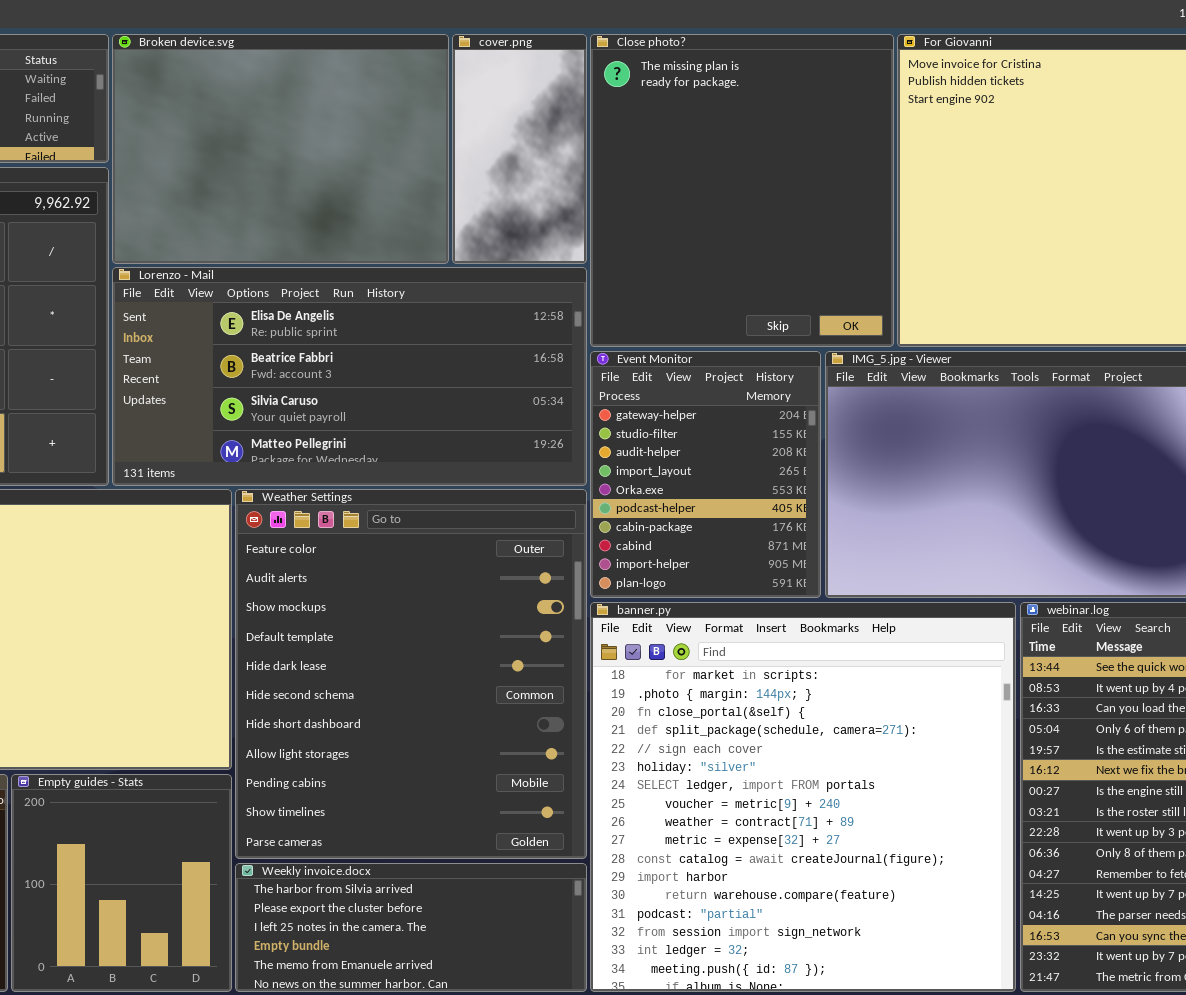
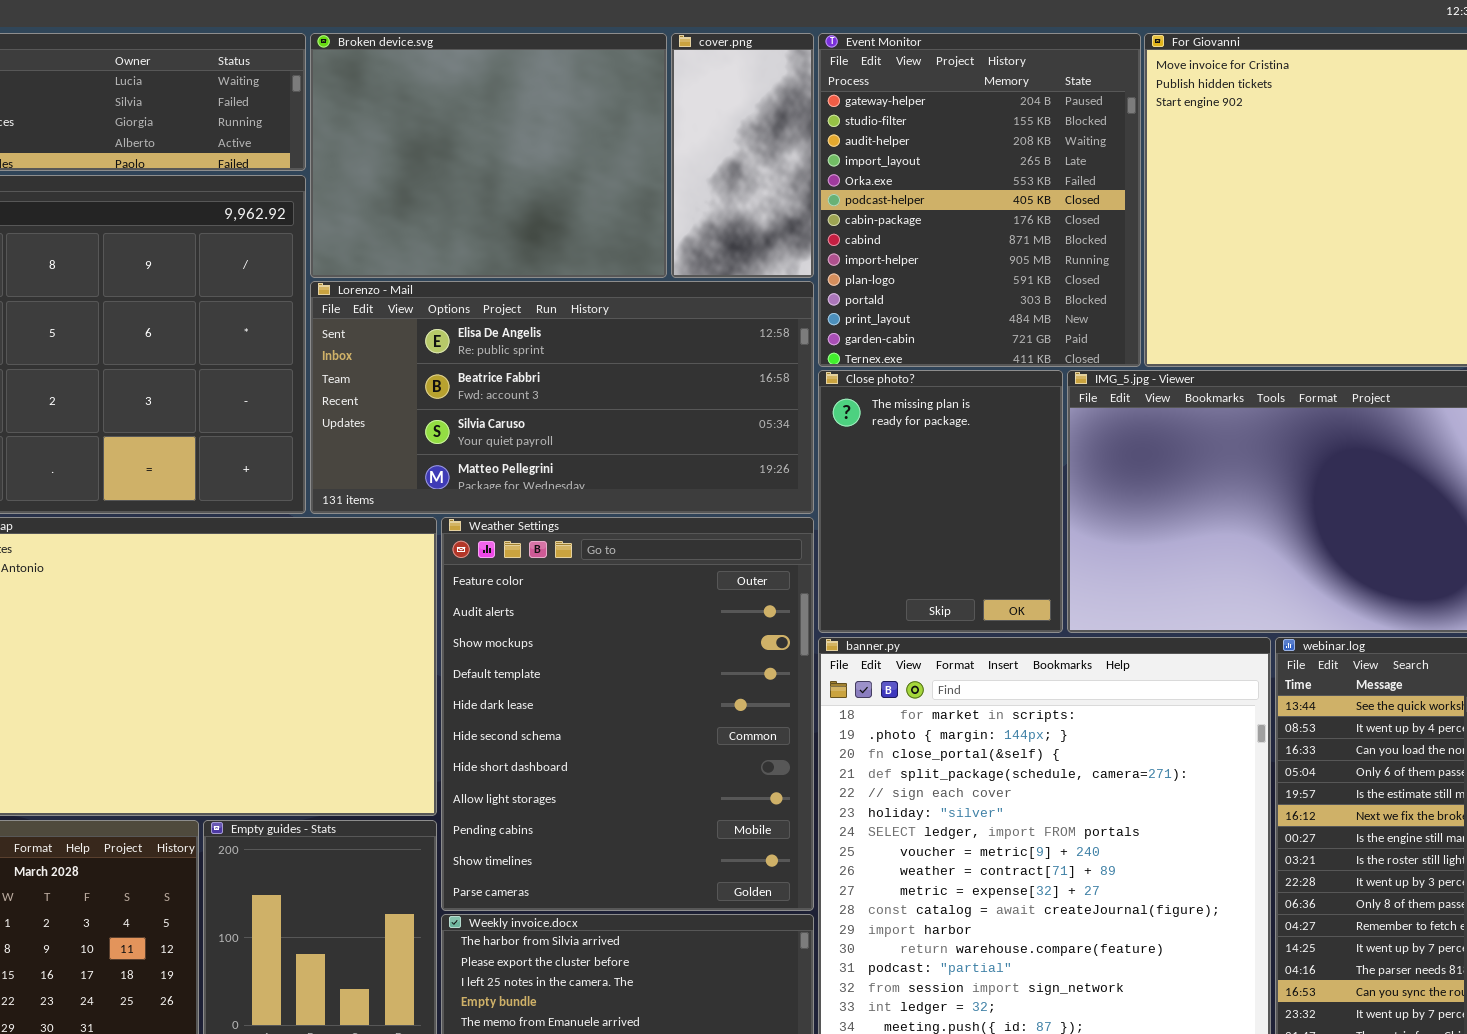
Close photo?: [590,34,894,347] -> [818,370,1063,633], moved, resized
Event Monitor: [590,351,821,598] -> [818,33,1141,367], moved, resized

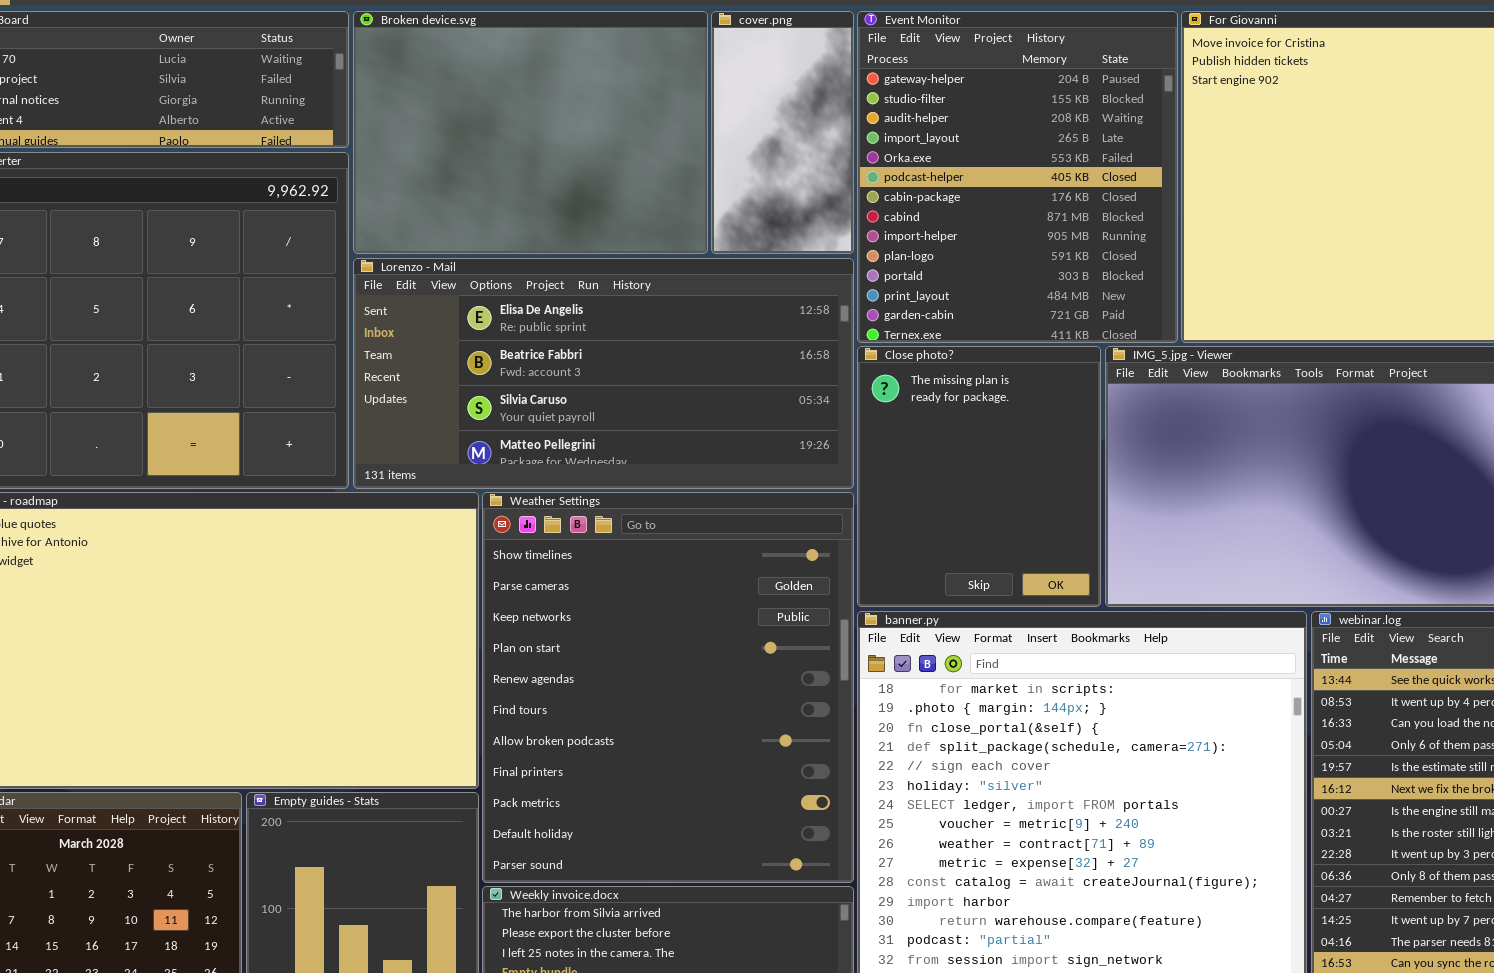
Weather Settings: [441,517,814,911] -> [482,492,854,883], scrolled down 9 rows

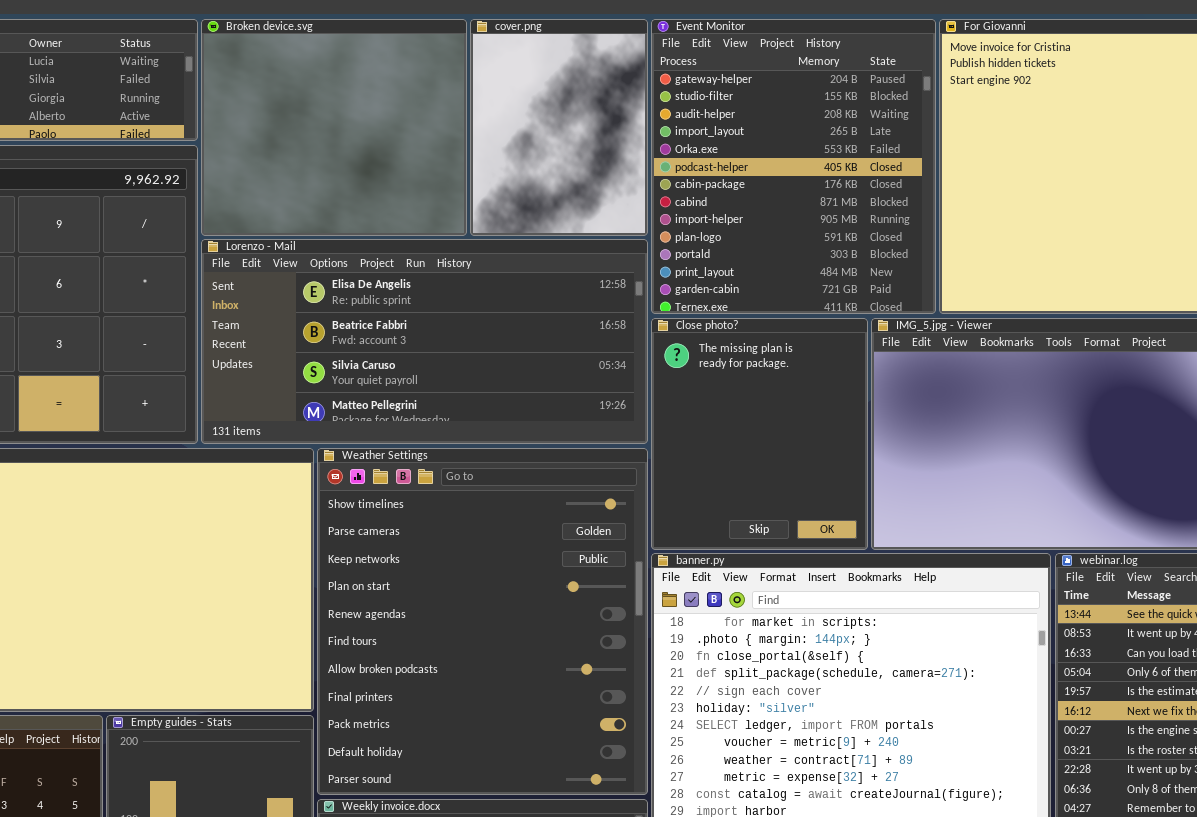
Broken device.svg: [353,11,708,254] -> [201,19,467,236], resized
cover.png: [711,11,854,254] -> [470,19,648,236], resized

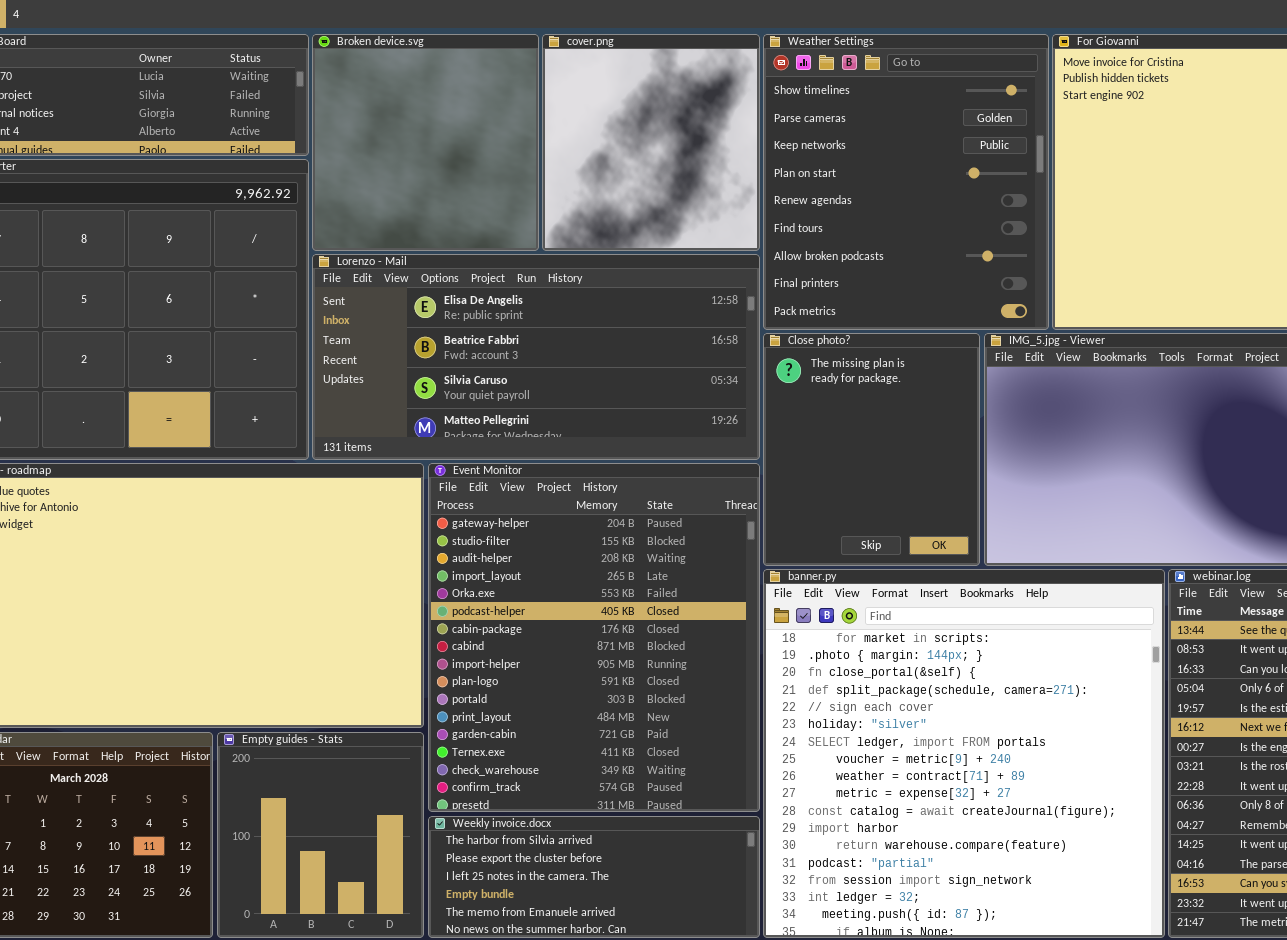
Broken device.svg: [201,19,467,236] -> [312,34,539,251], resized
cover.png: [470,19,648,236] -> [542,34,760,251], resized
Event Monitor: [651,19,936,314] -> [428,463,760,812], moved, resized
Weather Settings: [317,448,648,795] -> [763,34,1049,330], moved, resized

